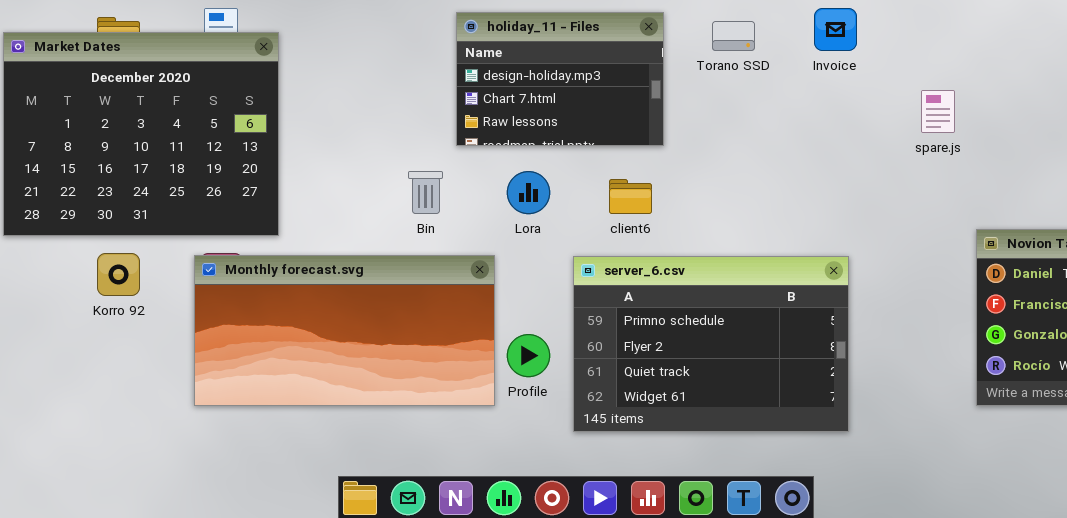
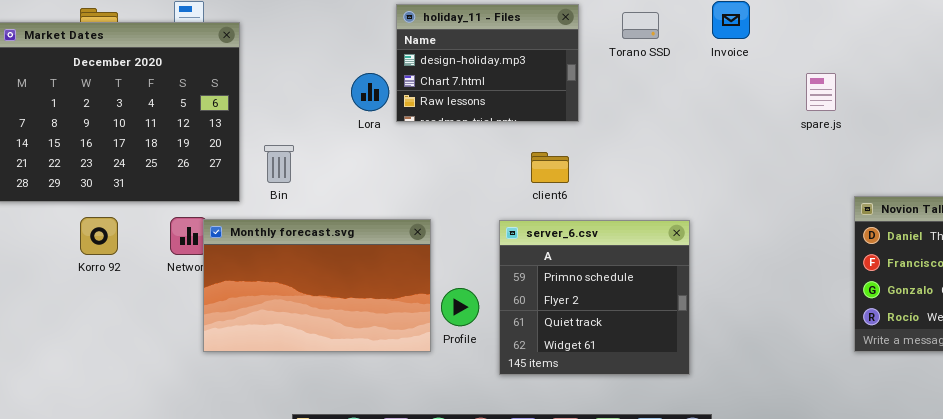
Bin: [408,171,443,214] -> [264,145,294,183], moved
Lora: [507,171,550,214] -> [351,73,389,111], moved
Monthly forecast.svg: [194,255,495,406] -> [203,219,431,352], resized
server_6.csv: [573,256,849,432] -> [499,220,690,375], resized

